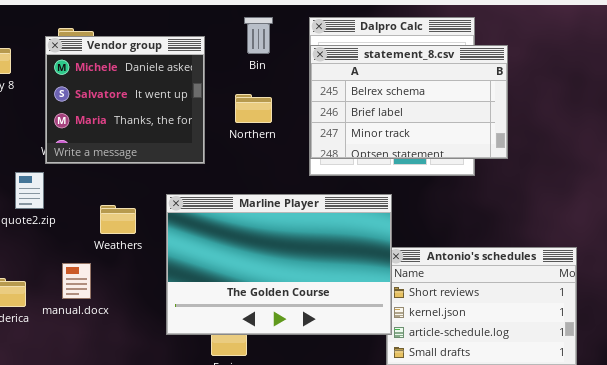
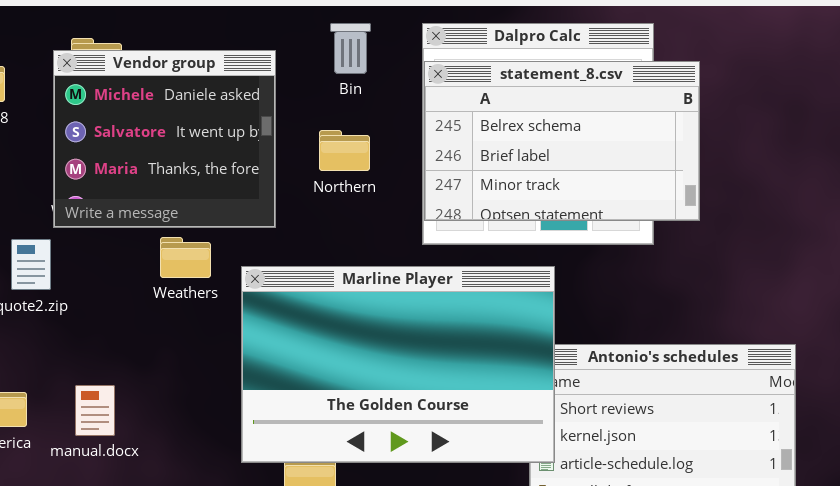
Marline Player: [166,194,392,335] -> [241,266,555,463], moved
Weathers: [100,205,136,234] -> [160,237,211,278], moved
manual.docx: [62,263,91,299] -> [75,385,115,436], moved

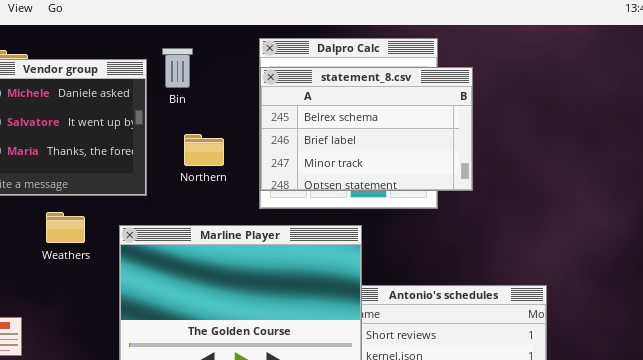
Bin: [330,23,371,74] -> [162,48,193,88], moved
Northern: [319,130,370,171] -> [184,134,224,166], moved
Weathers: [160,237,211,278] -> [46,212,85,243], moved

